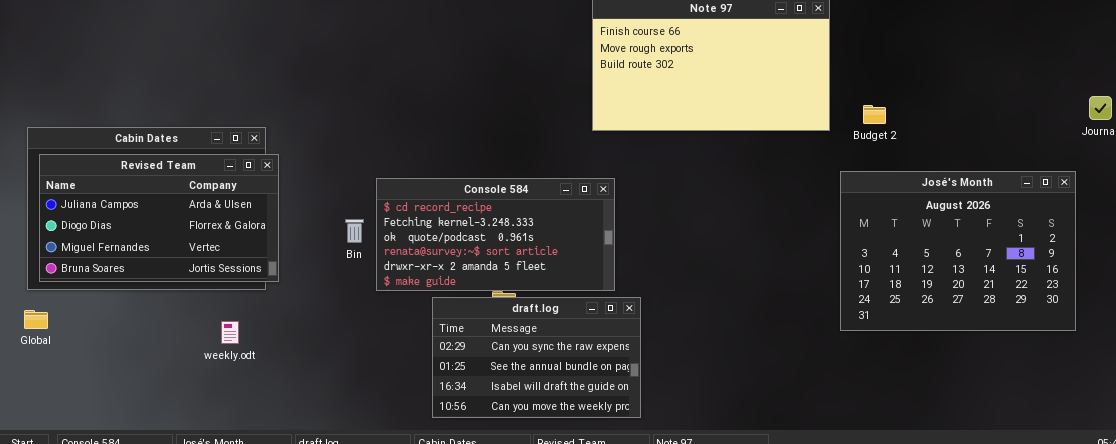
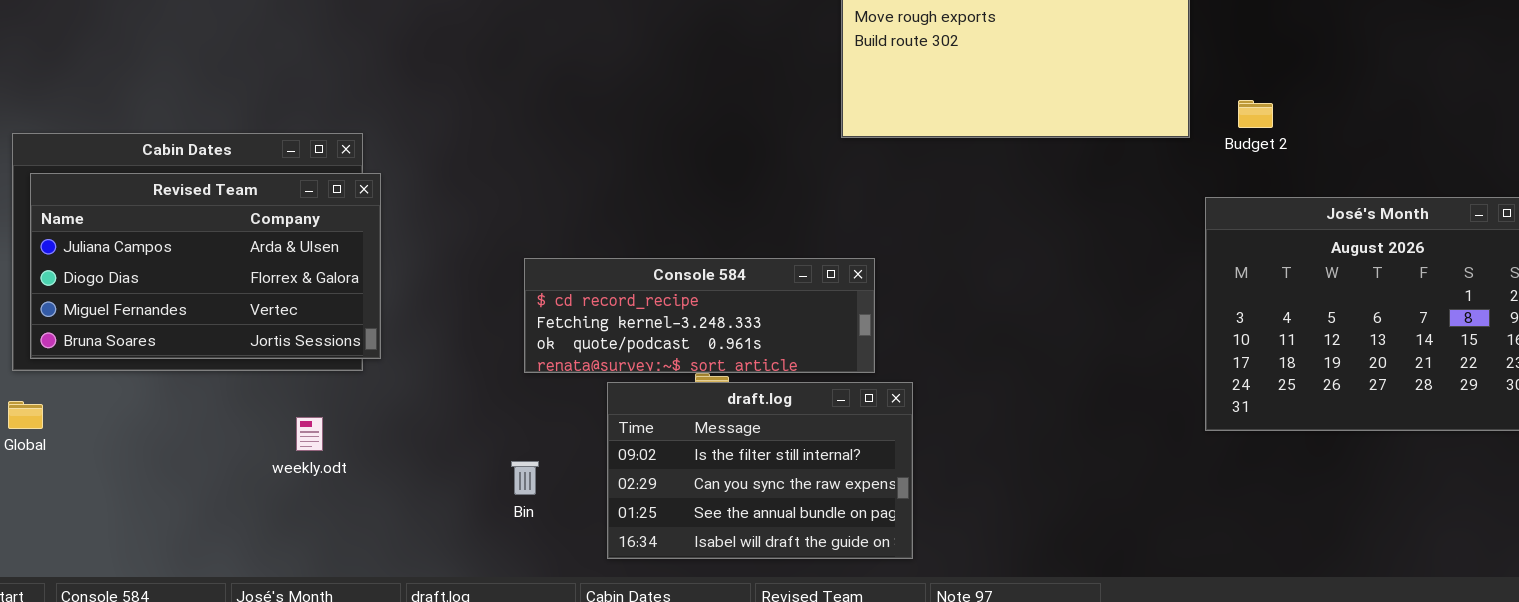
Console 584: [376,178,615,291] -> [524,258,875,373], resized
Bin: [345,219,364,243] -> [511,461,539,495], moved
draft.log: [432,297,641,418] -> [607,382,913,559], scrolled up 1 row

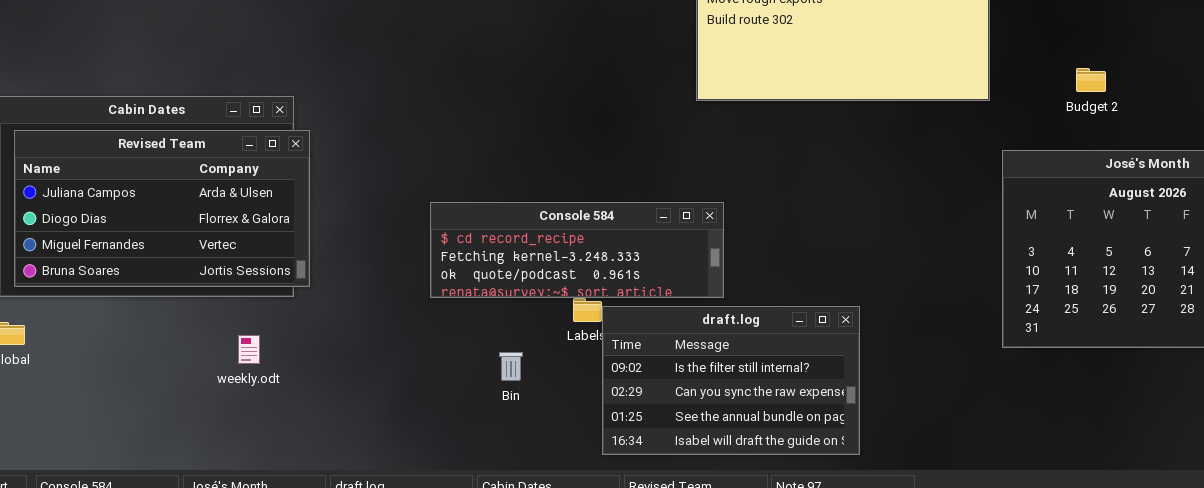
Budget 2: [1238,100,1273,128] -> [1076,68,1106,92], moved
draft.log: [607,382,913,559] -> [602,306,860,455], moved
Bin: [511,461,539,495] -> [499,352,523,381], moved

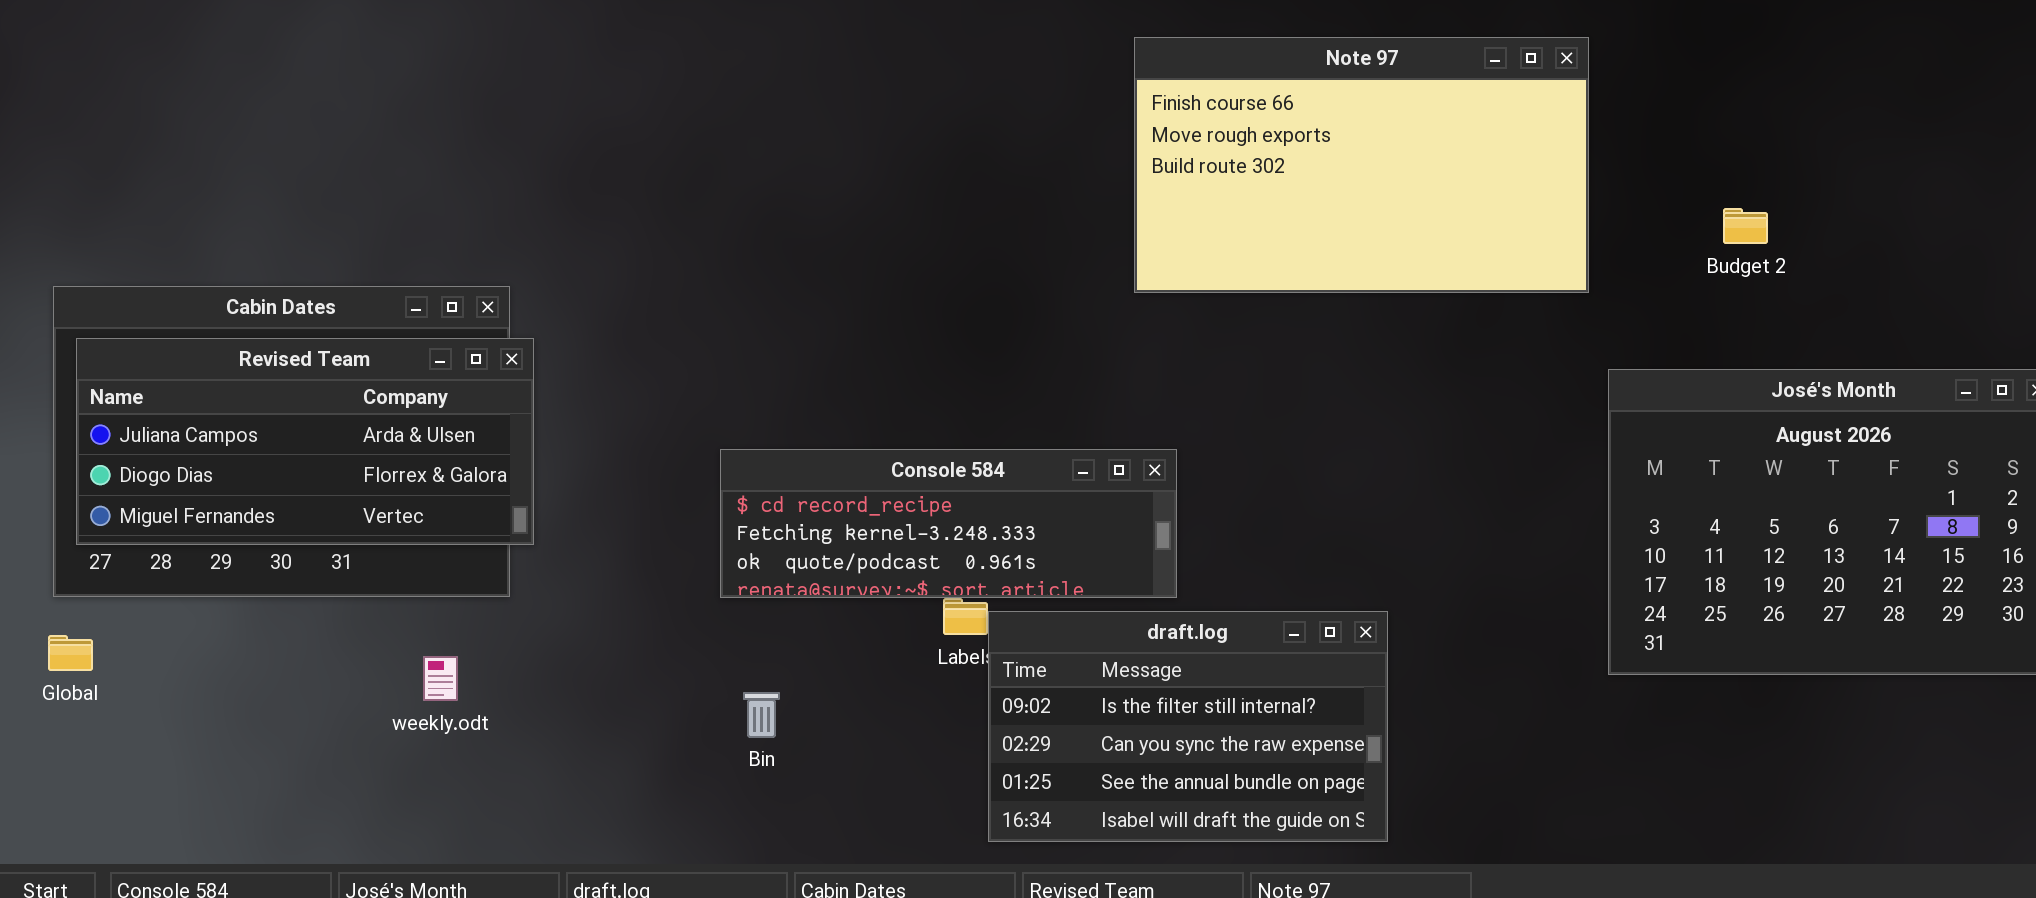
Budget 2: [1076,68,1106,92] -> [1723,208,1768,244], moved
Revised Team: [14,130,310,287] -> [76,338,534,545], resized
Bin: [499,352,523,381] -> [743,692,780,738], moved

